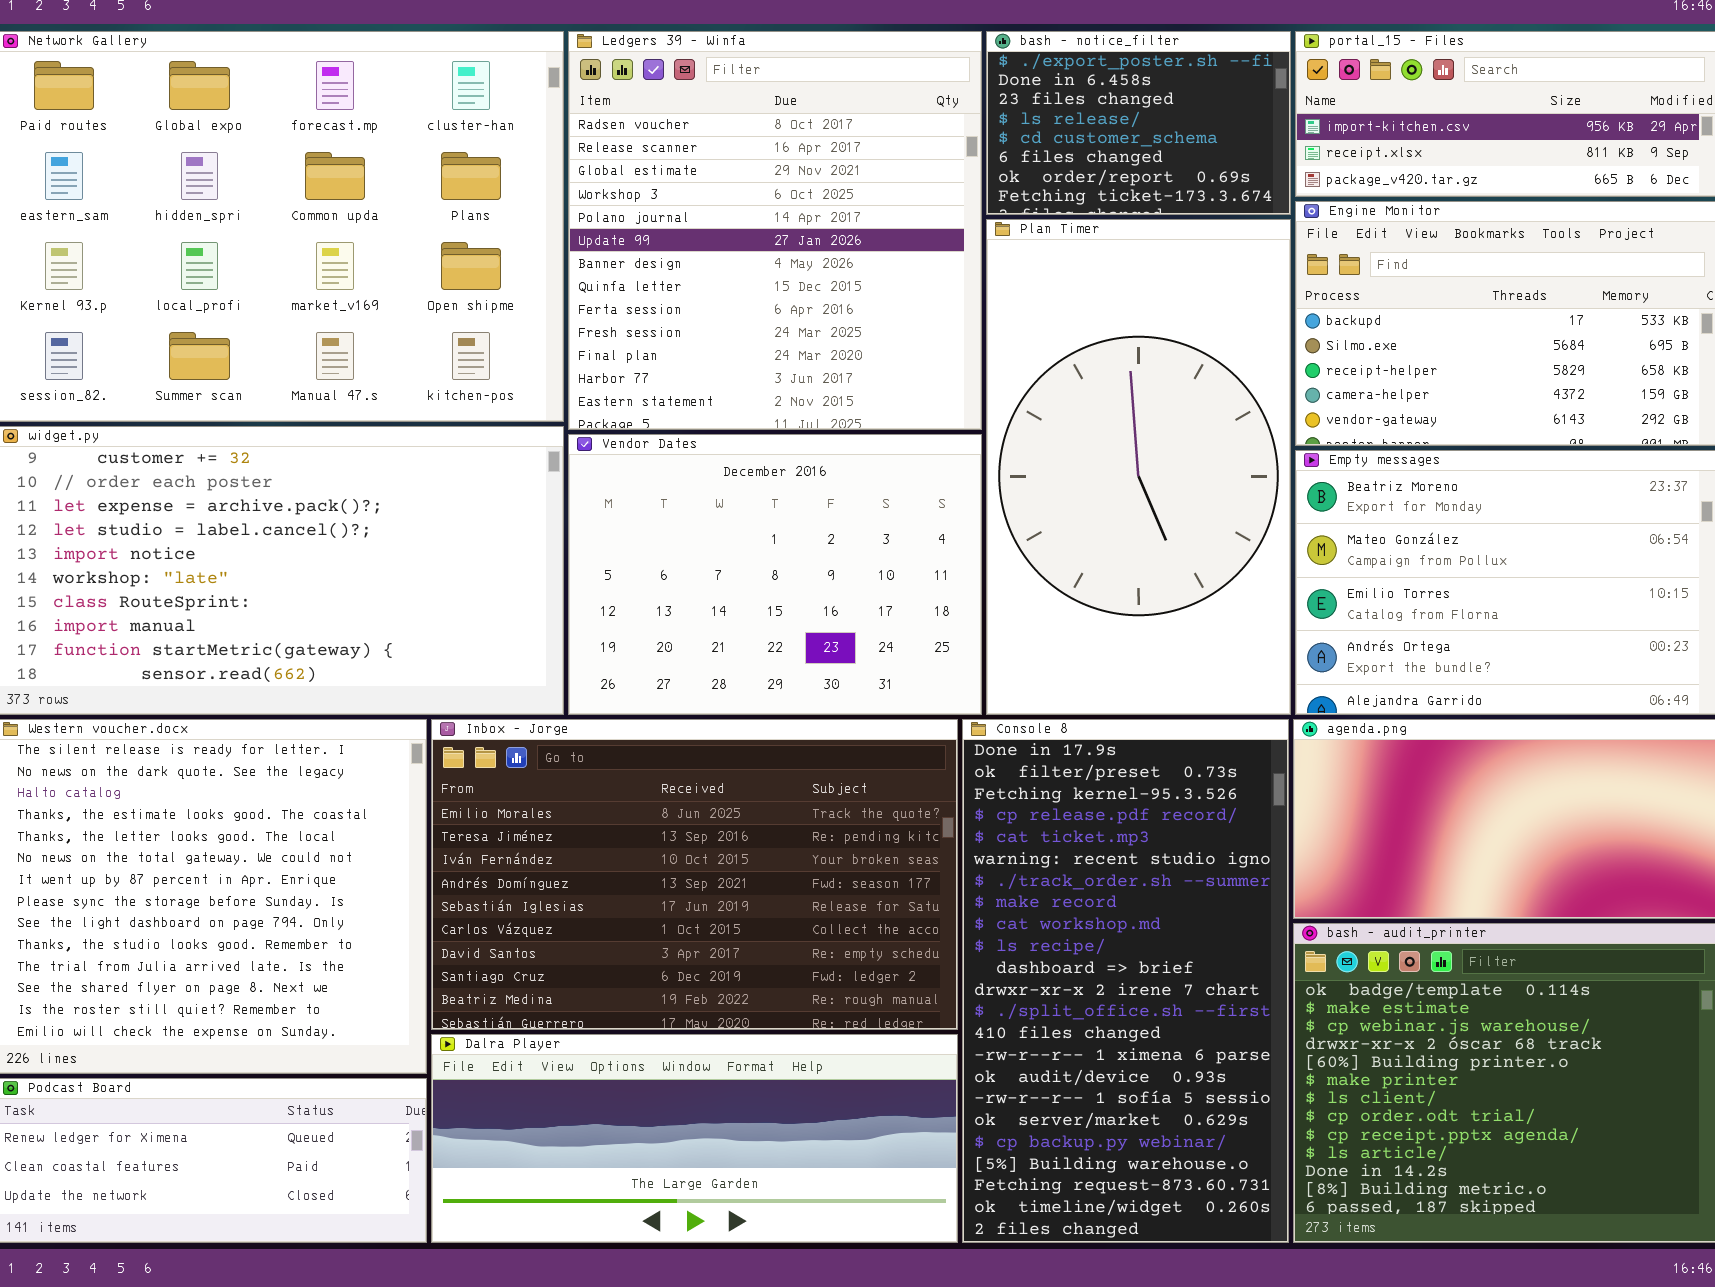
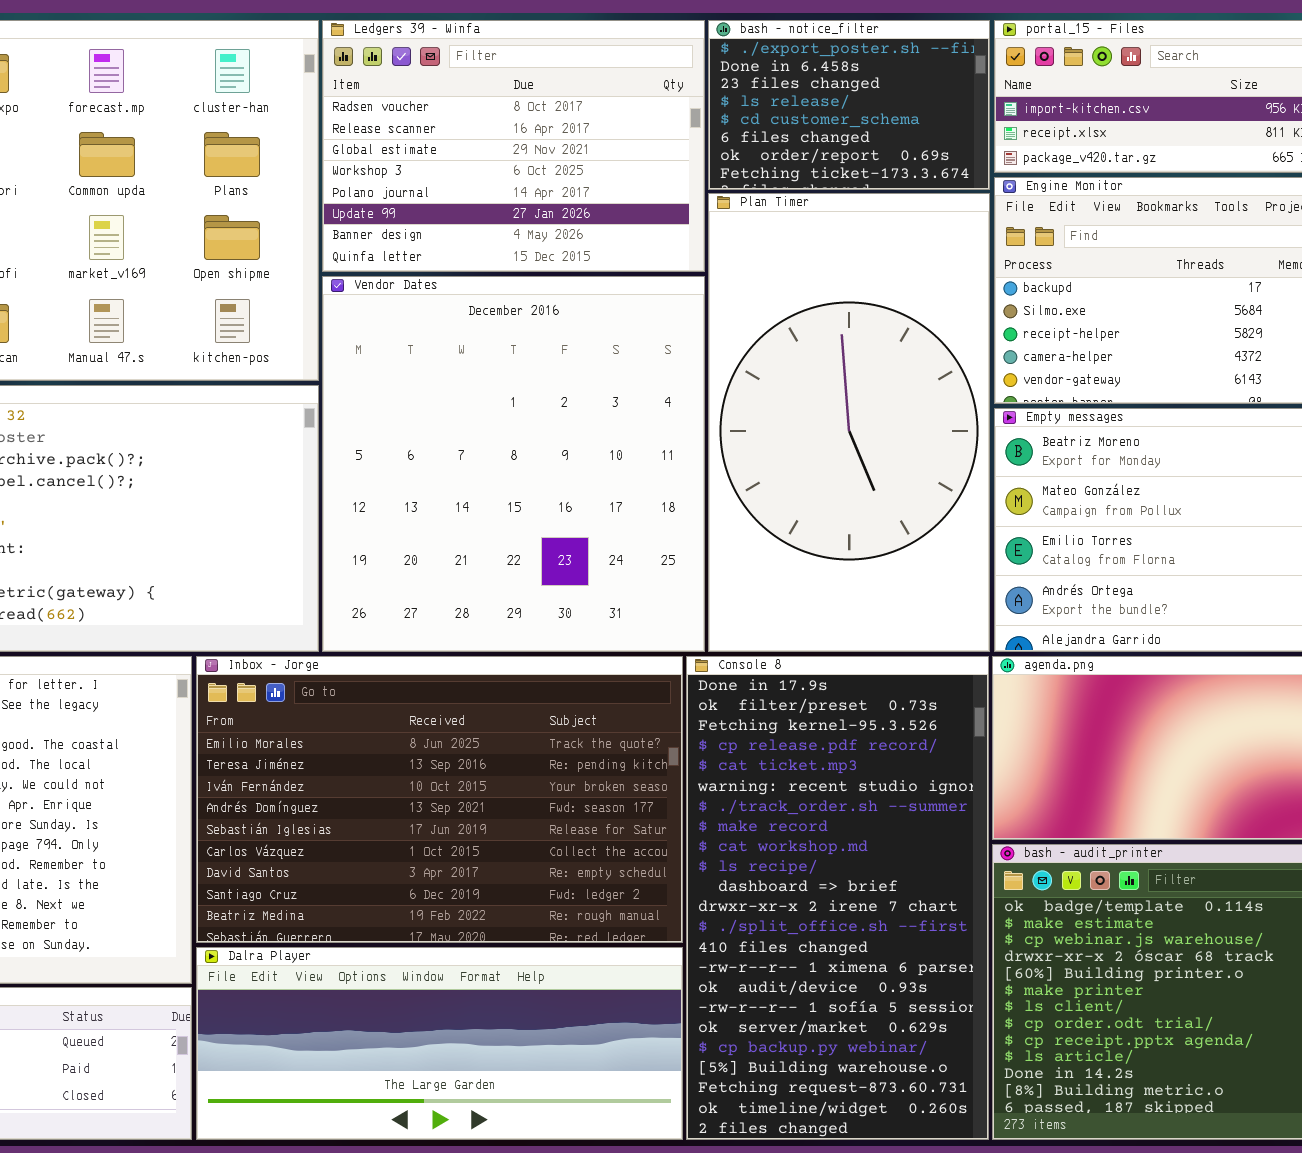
Ledgers 39 - Winfa: [568,31,982,430] -> [322,20,705,272], resized
Vendor Dates: [568,434,982,715] -> [322,276,705,652], resized

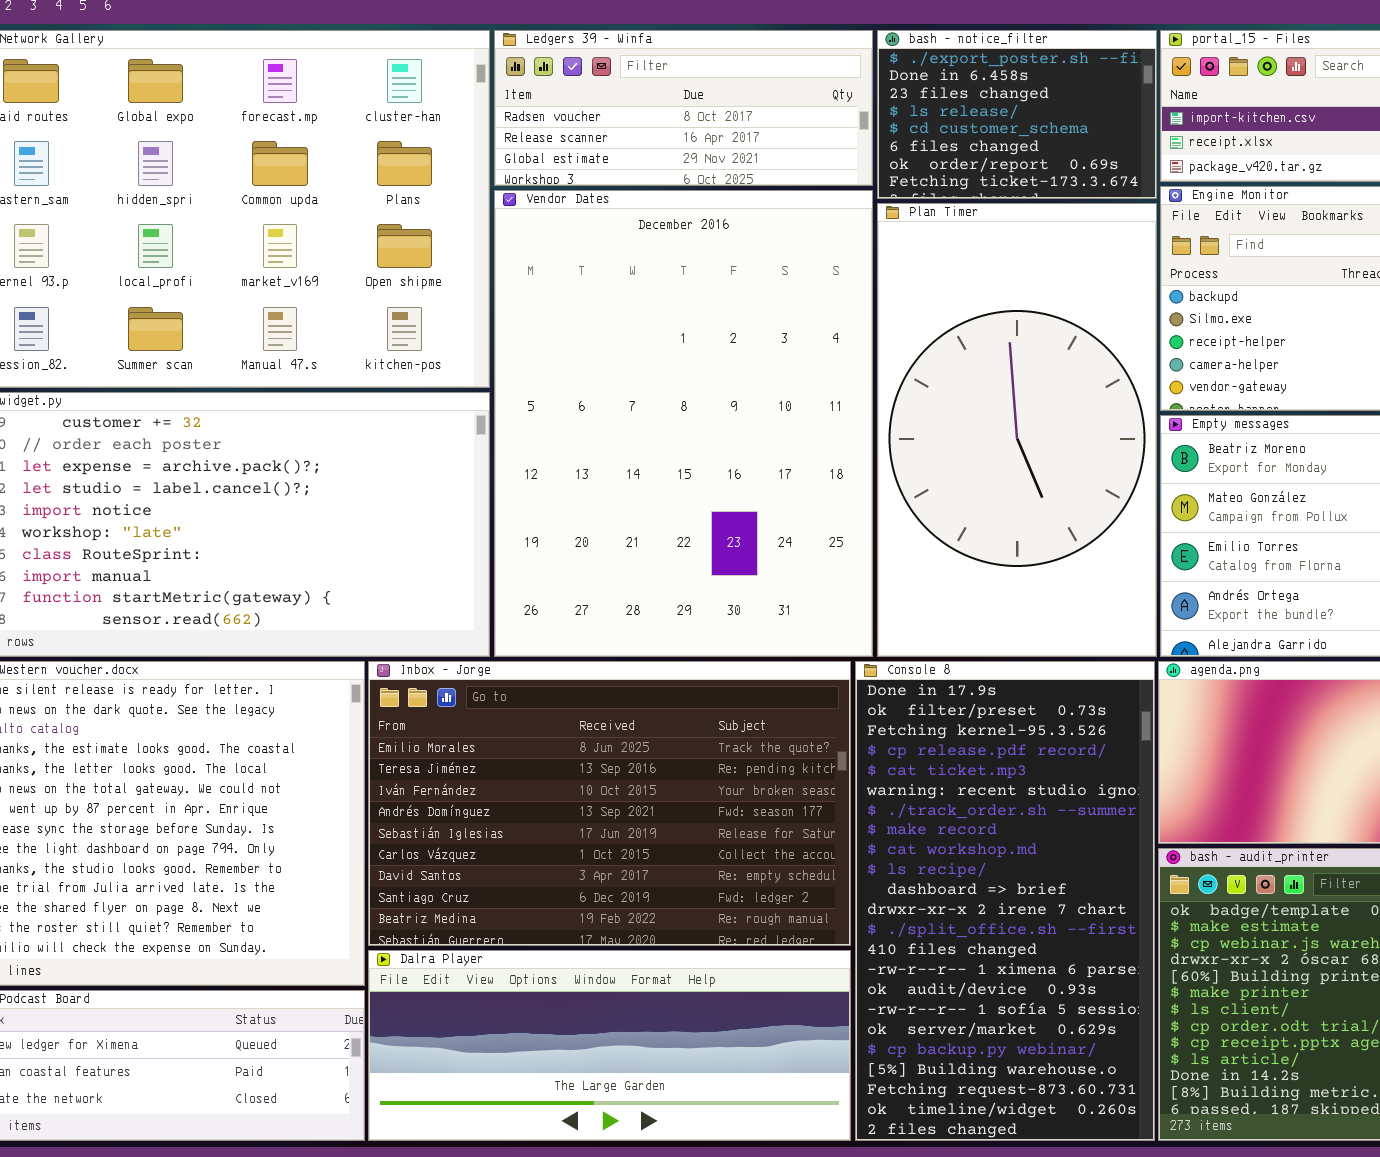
Ledgers 39 - Winfa: [322,20,705,272] -> [494,30,873,186], resized
Vendor Dates: [322,276,705,652] -> [494,190,873,657], resized

